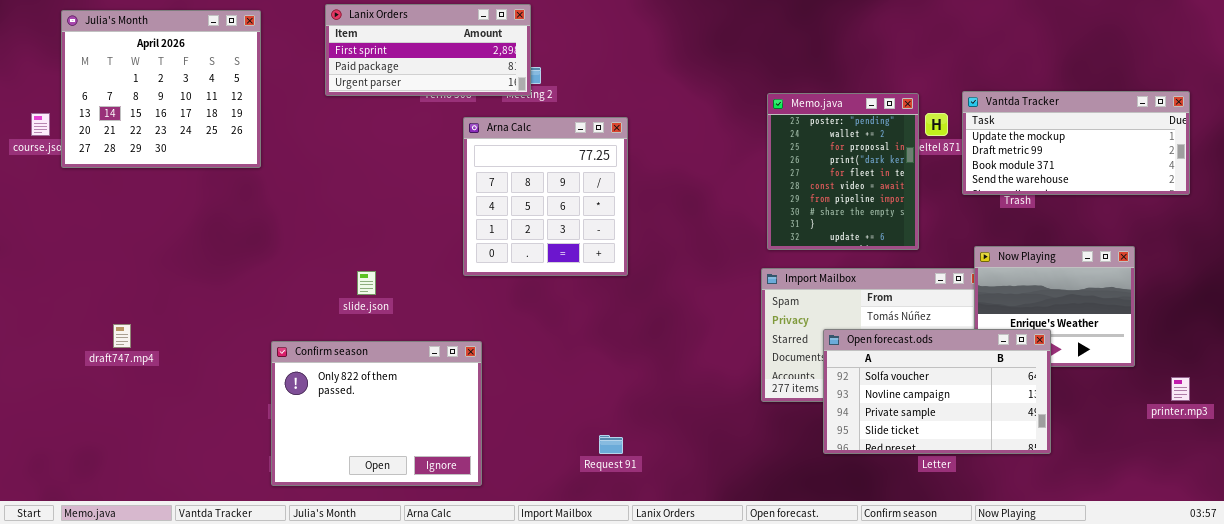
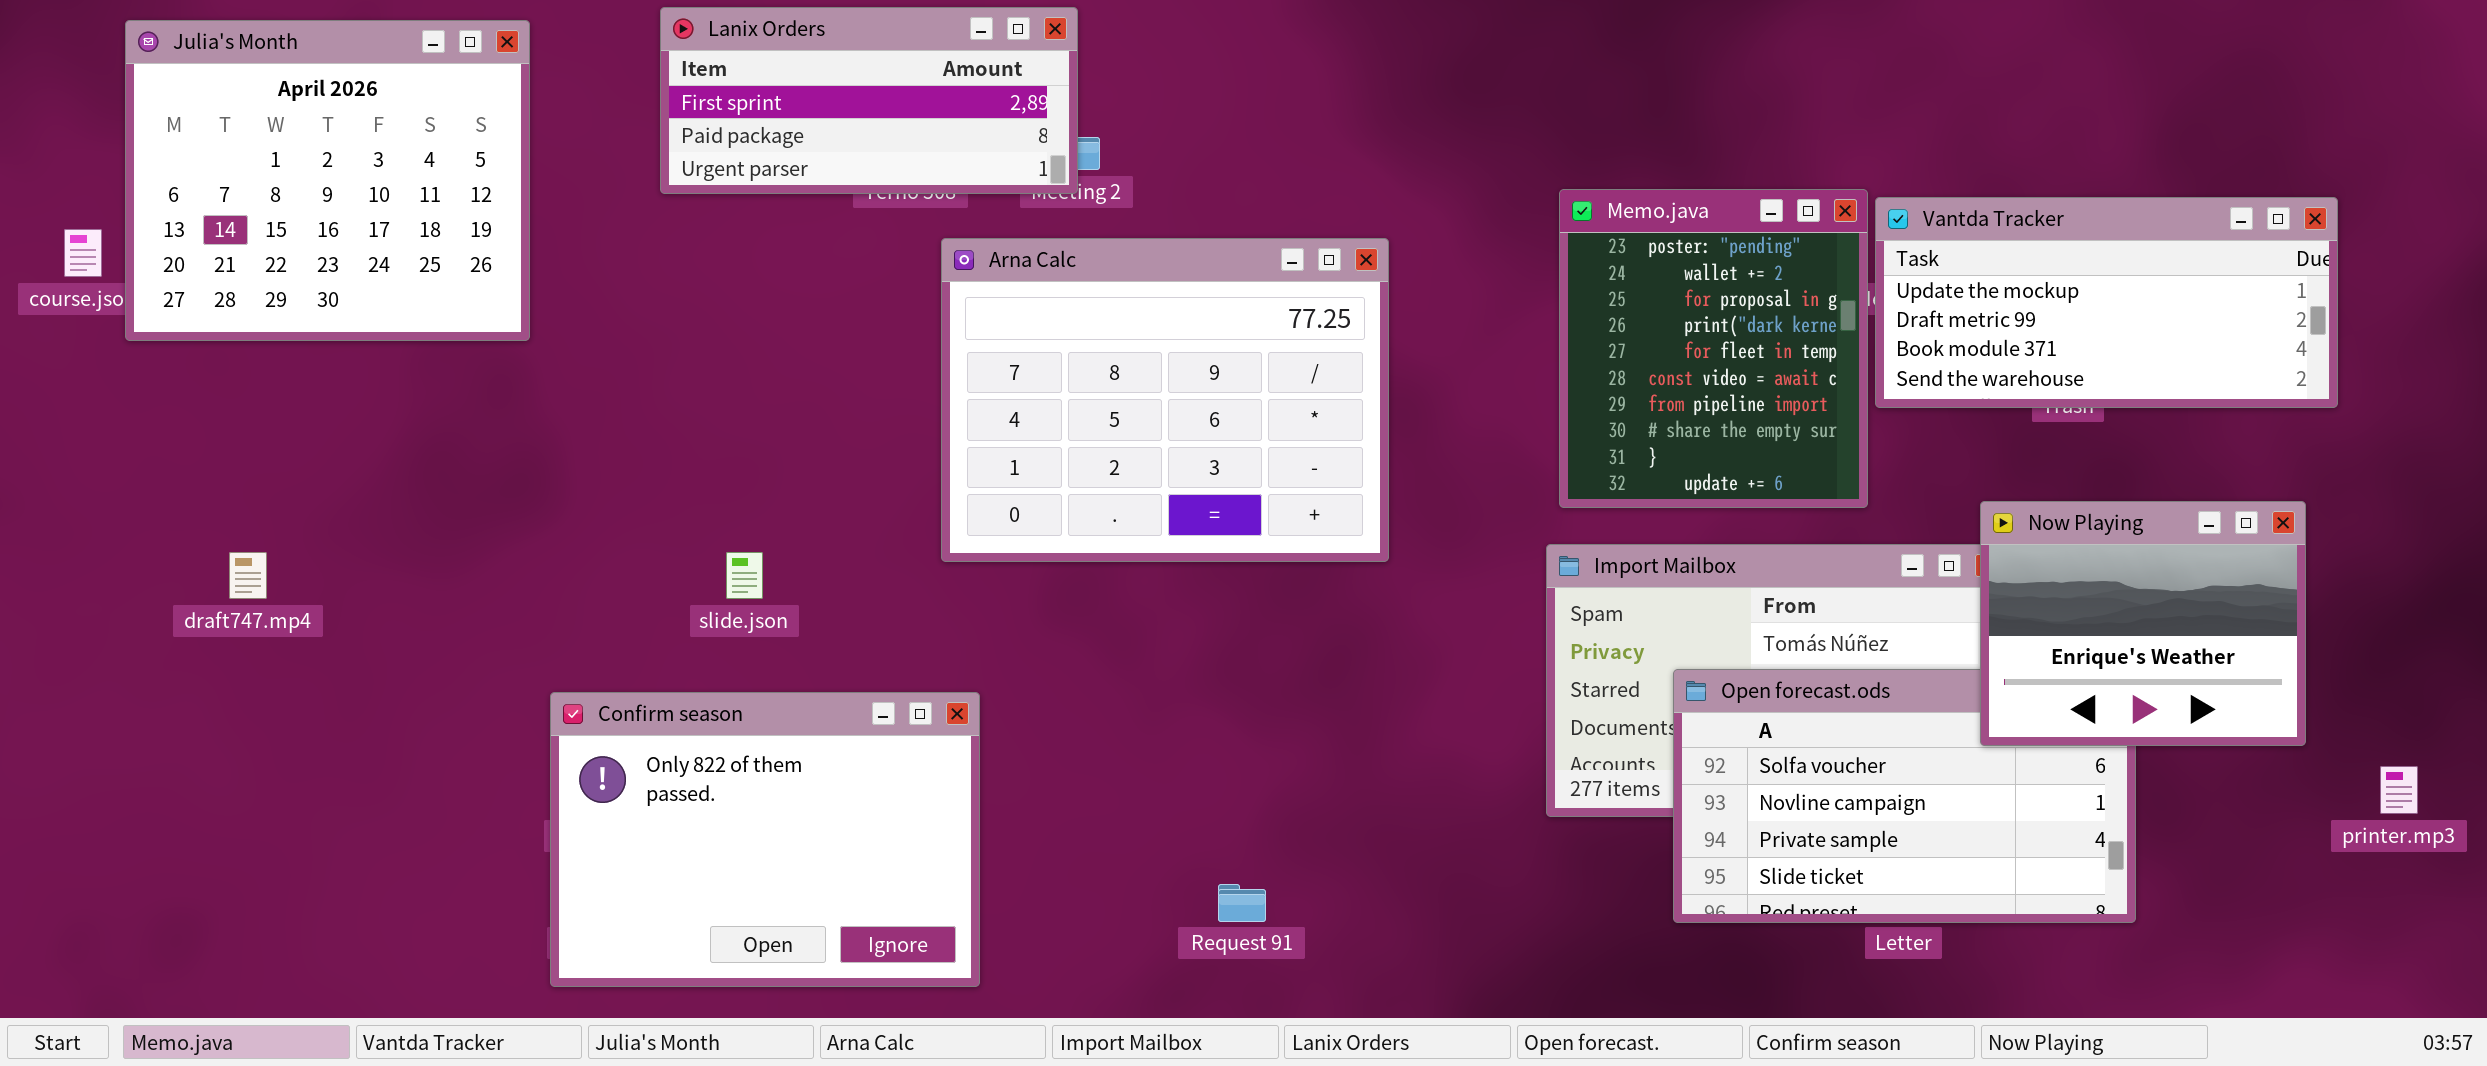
Vantda Tracker: [962,91,1190,195] -> [1875,197,2338,408], moved
Arna Calc: [463,117,628,276] -> [941,238,1389,562], resized
Now Playing: [974,246,1135,367] -> [1980,501,2306,746], raised
draft747.mp4: [113,324,131,348] -> [229,552,267,599], moved

